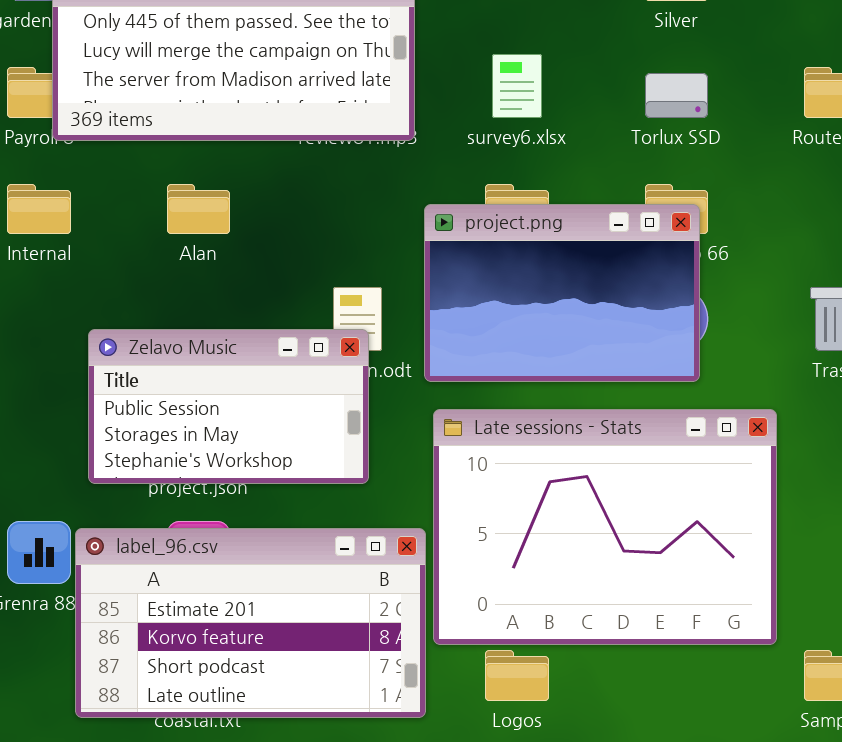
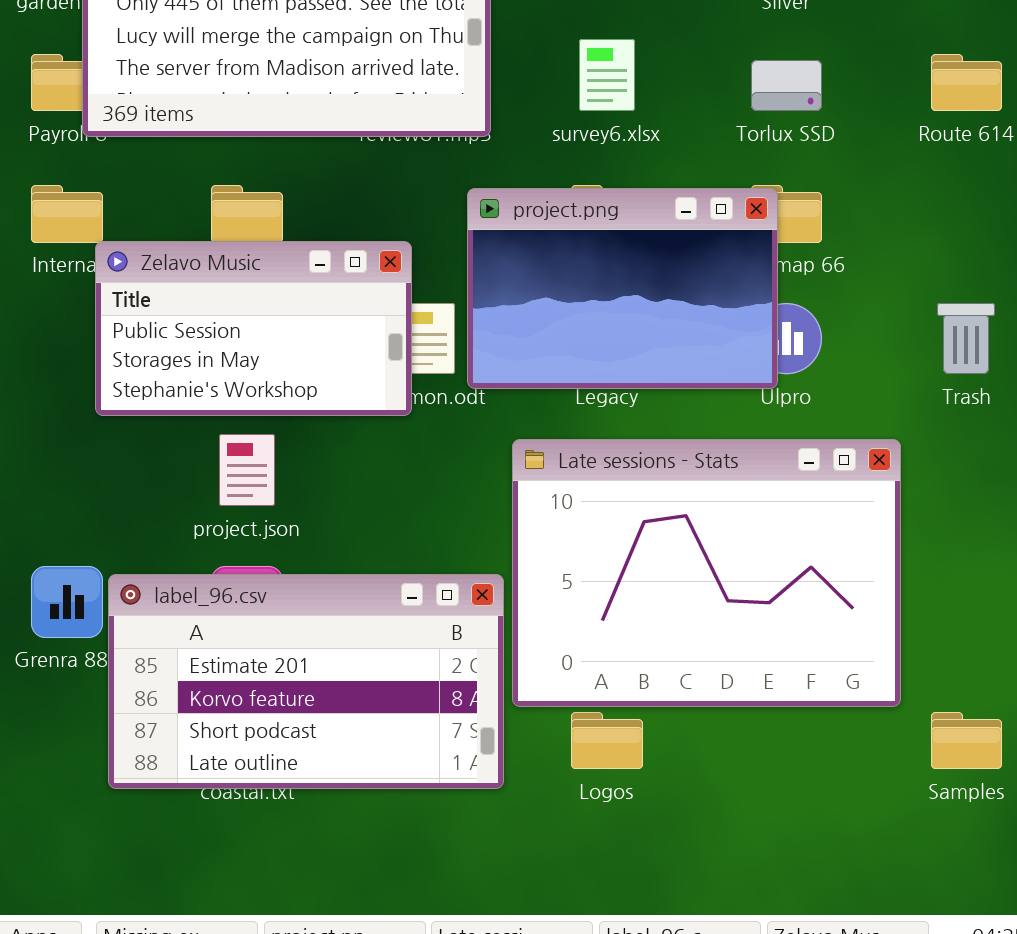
project.png: [424,204,700,382] -> [467,188,778,389], moved
Zelavo Music: [88,329,369,484] -> [95,241,412,416], moved

